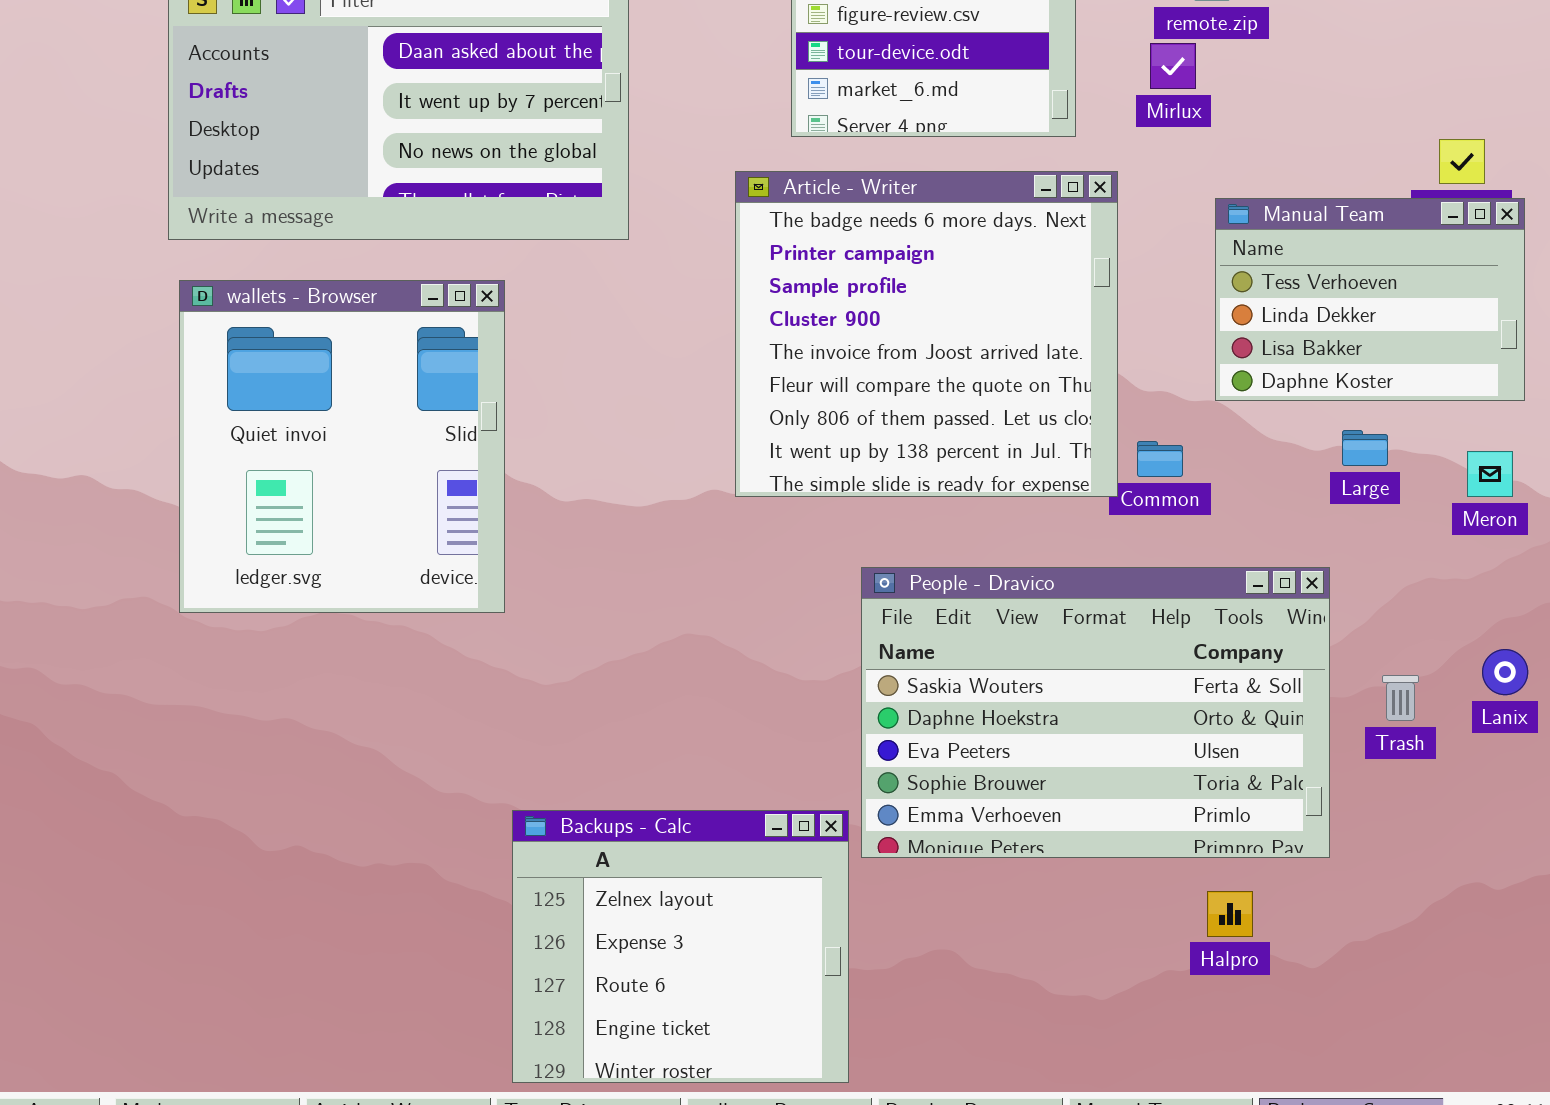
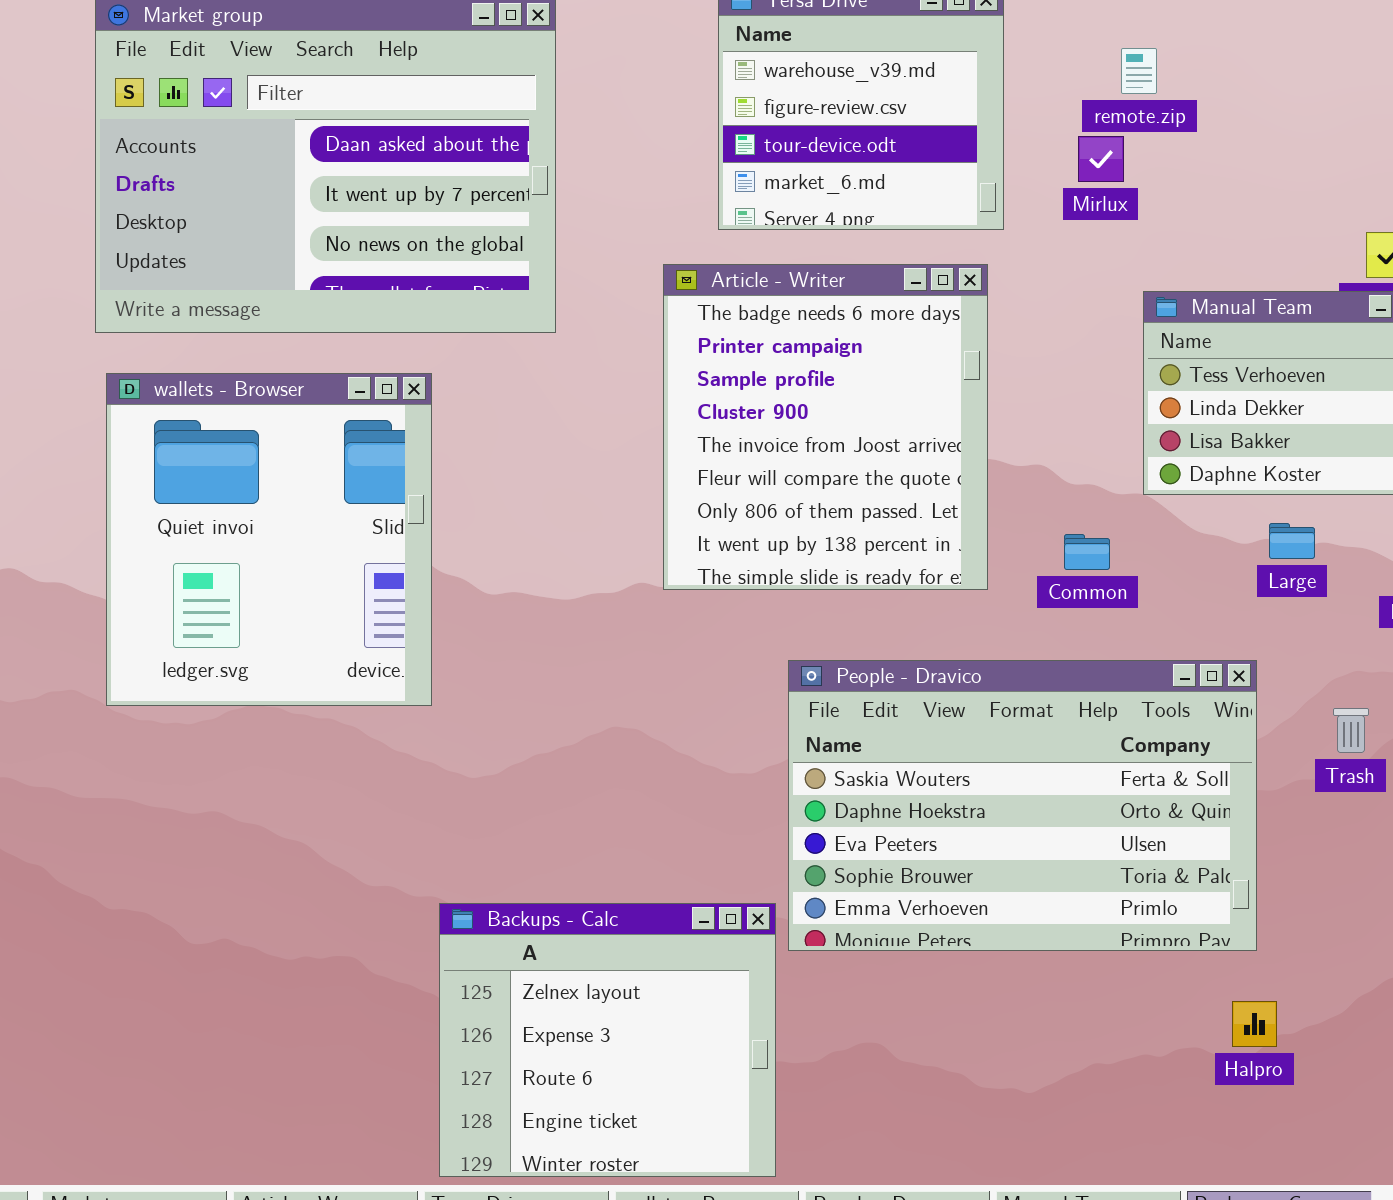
Article - Writer: [735,171,1118,497] -> [663,264,988,590], resized
Trash: [1382,675,1419,721] -> [1333,708,1369,753], moved
Halpro: [1207,891,1253,937] -> [1232,1001,1277,1047], moved

